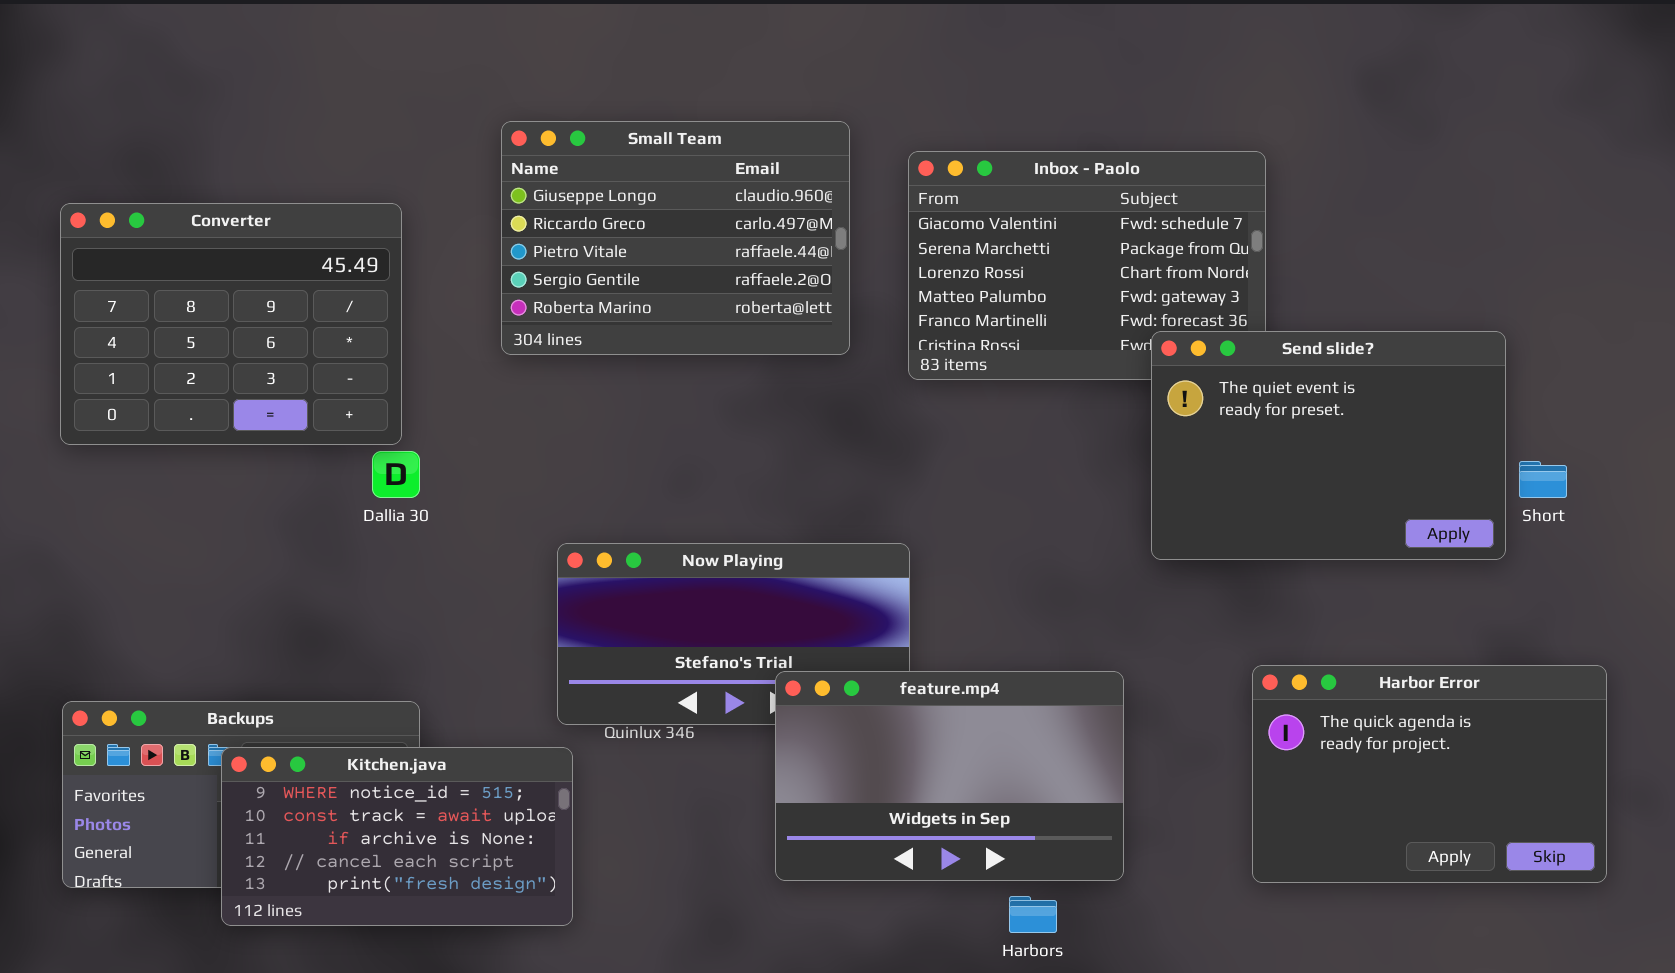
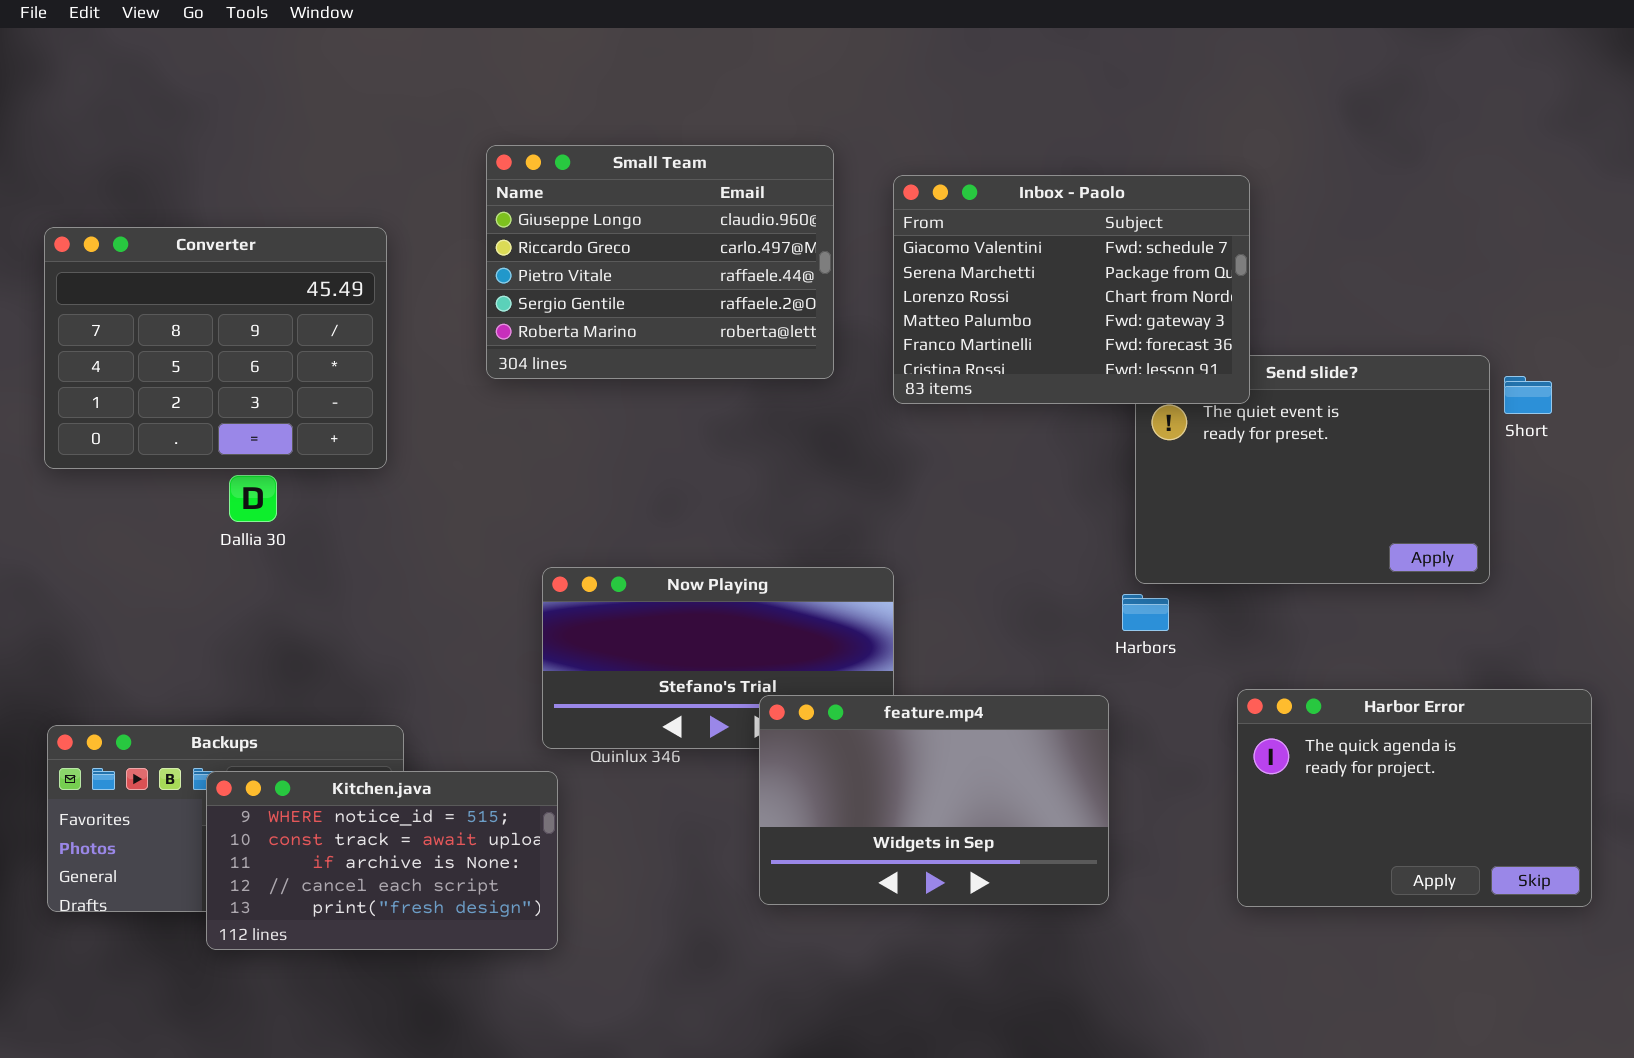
Inbox - Paolo: [908,151,1266,380] -> [893,175,1250,404], raised
Dallia 30: [372,451,420,498] -> [229,475,277,522], moved
Short: [1519,461,1567,498] -> [1504,376,1552,414], moved
Harbors: [1009,896,1057,933] -> [1122,594,1169,631], moved

